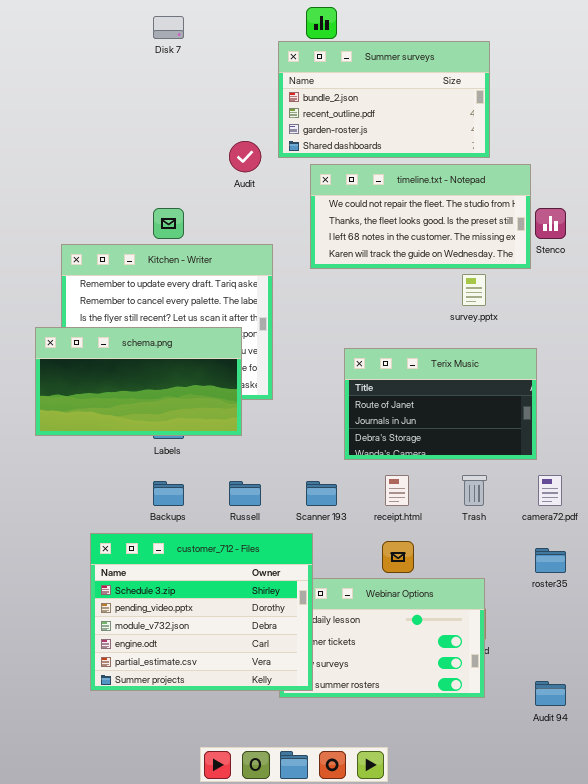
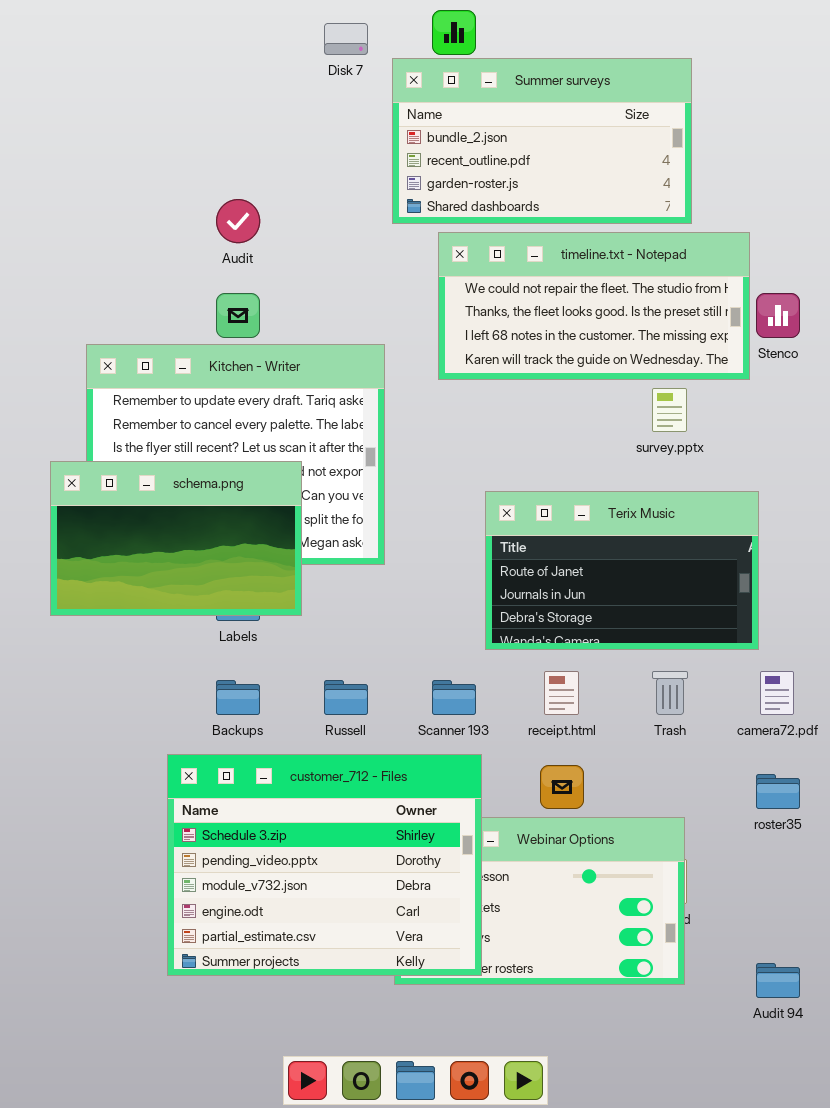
Disk 7: [153,16,184,39] -> [324,23,368,55], moved
Audit: [229,141,261,172] -> [216,199,260,243], moved
schema.png: [35,327,242,436] -> [50,461,302,616], resized
customer_712 - Files: [90,533,313,691] -> [167,754,482,976], moved

